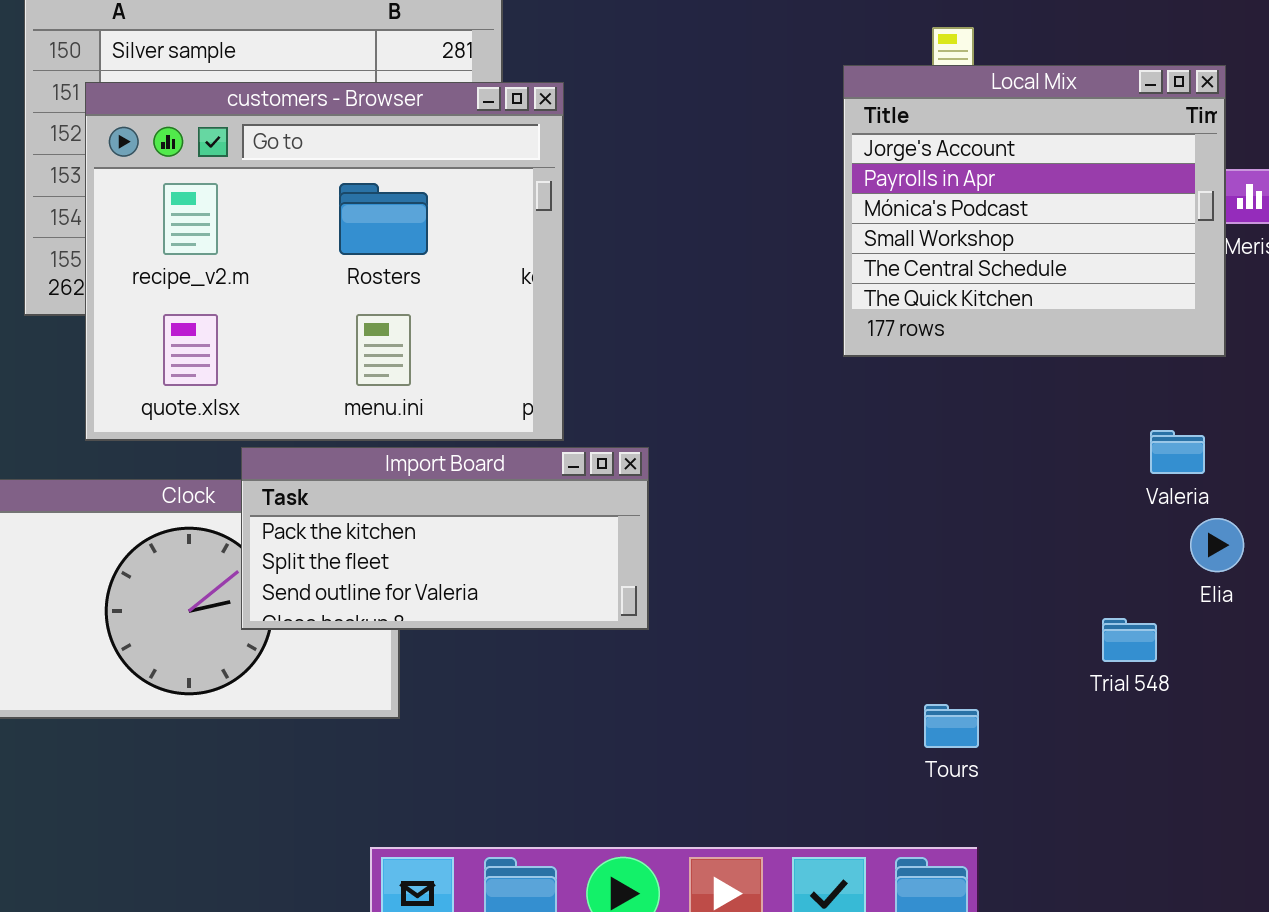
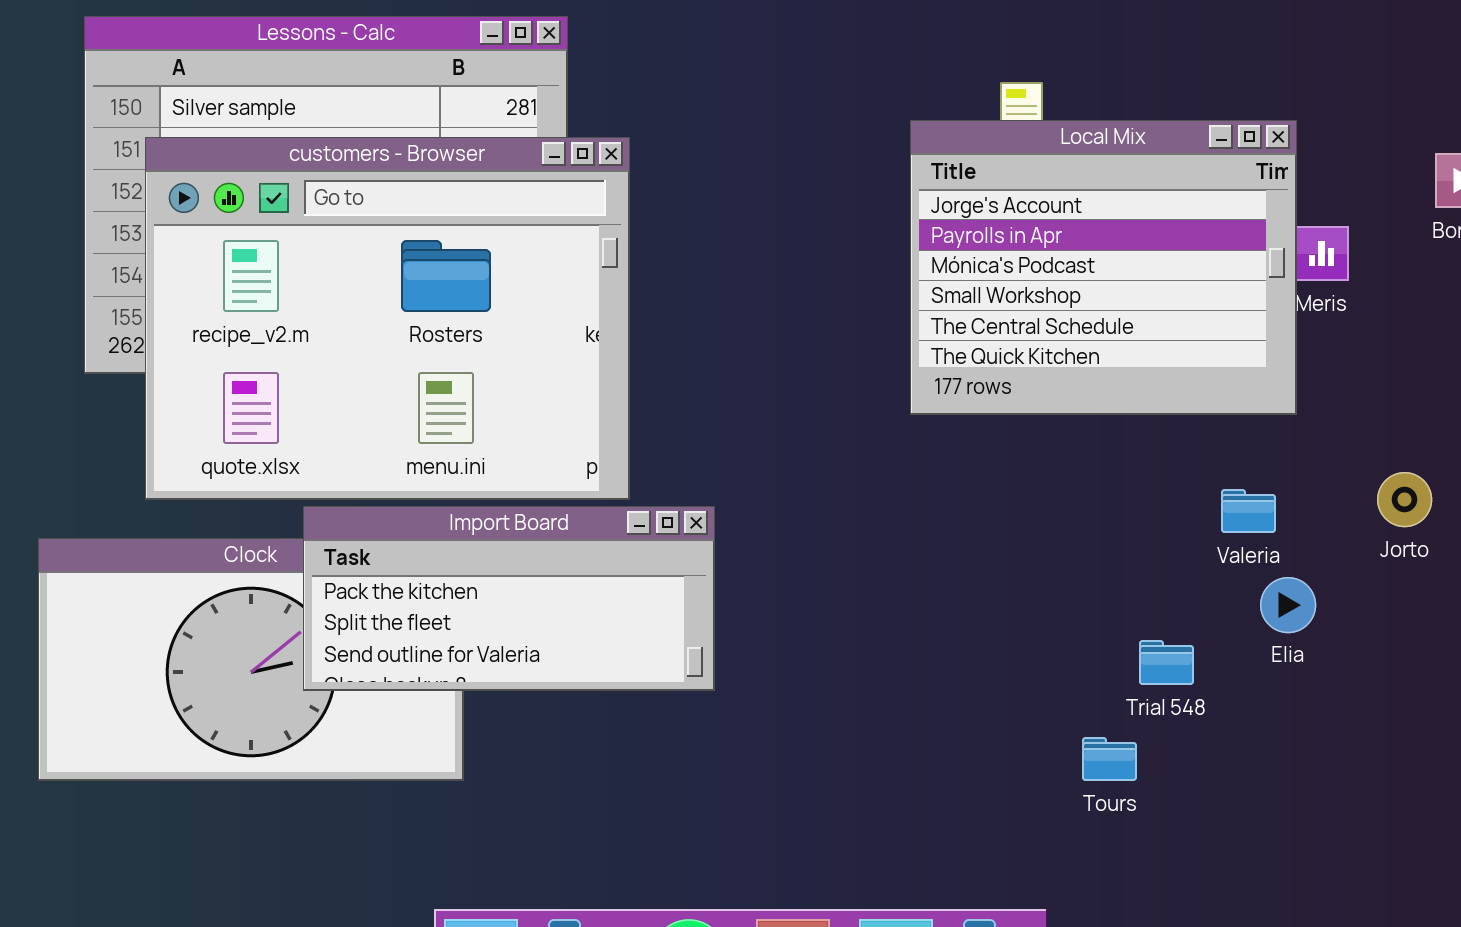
Trial 548: [1102,618,1157,662] -> [1139,640,1194,685], moved
Tours: [924,704,979,748] -> [1082,737,1137,781], moved

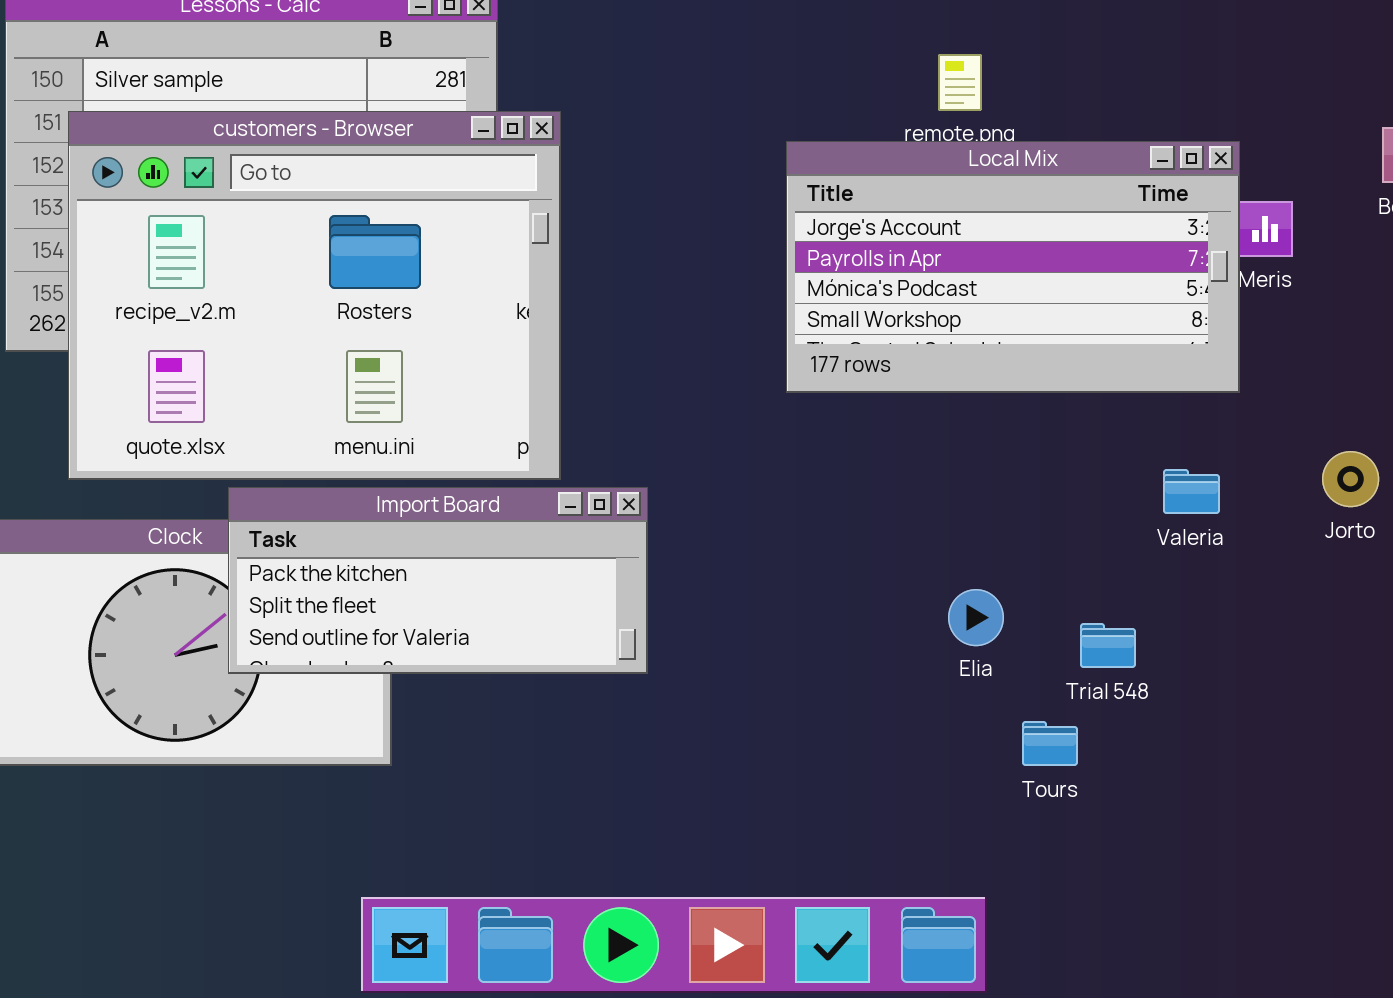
Local Mix: [910,120,1297,415] -> [786,141,1240,393], resized
Elia: [1260,577,1316,633] -> [948,589,1004,646], moved

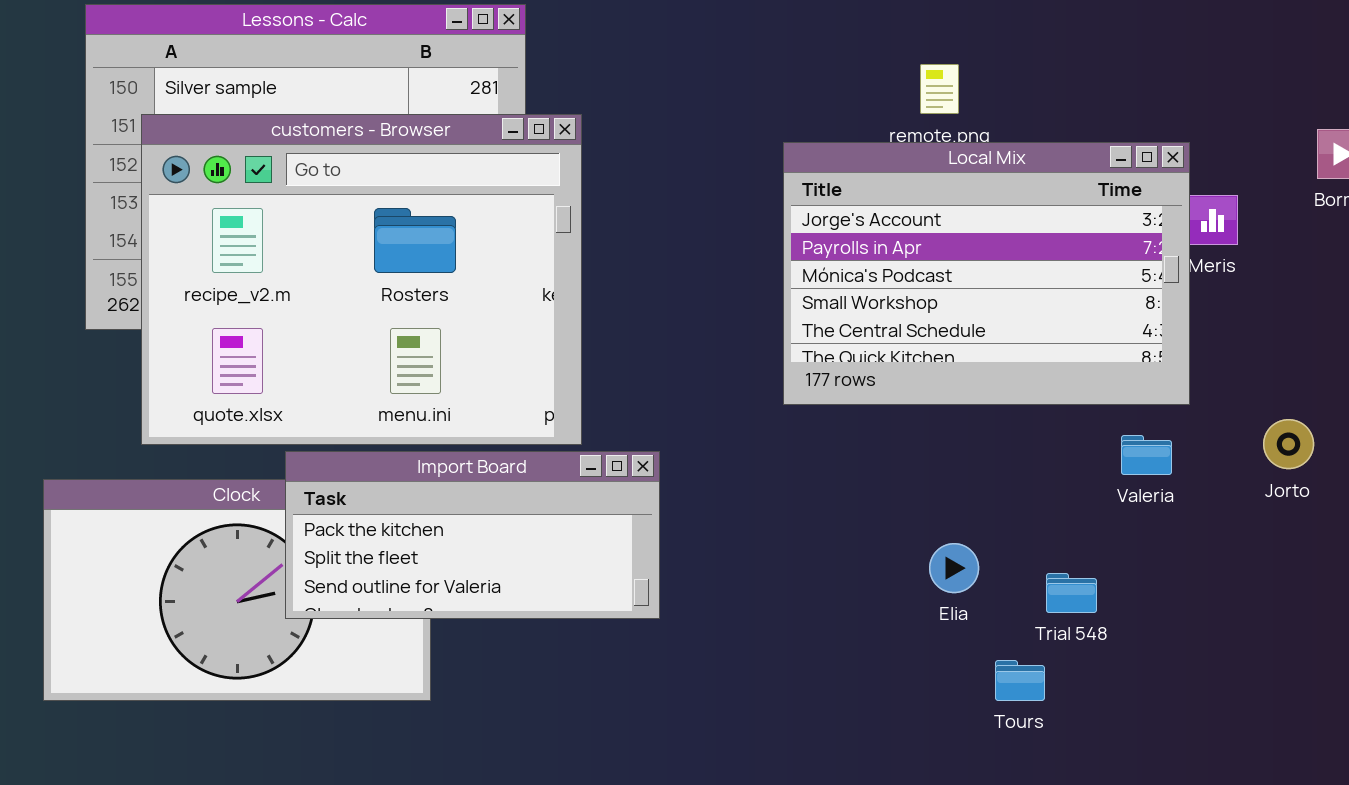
Local Mix: [786,141,1240,393] -> [783,142,1190,405], resized

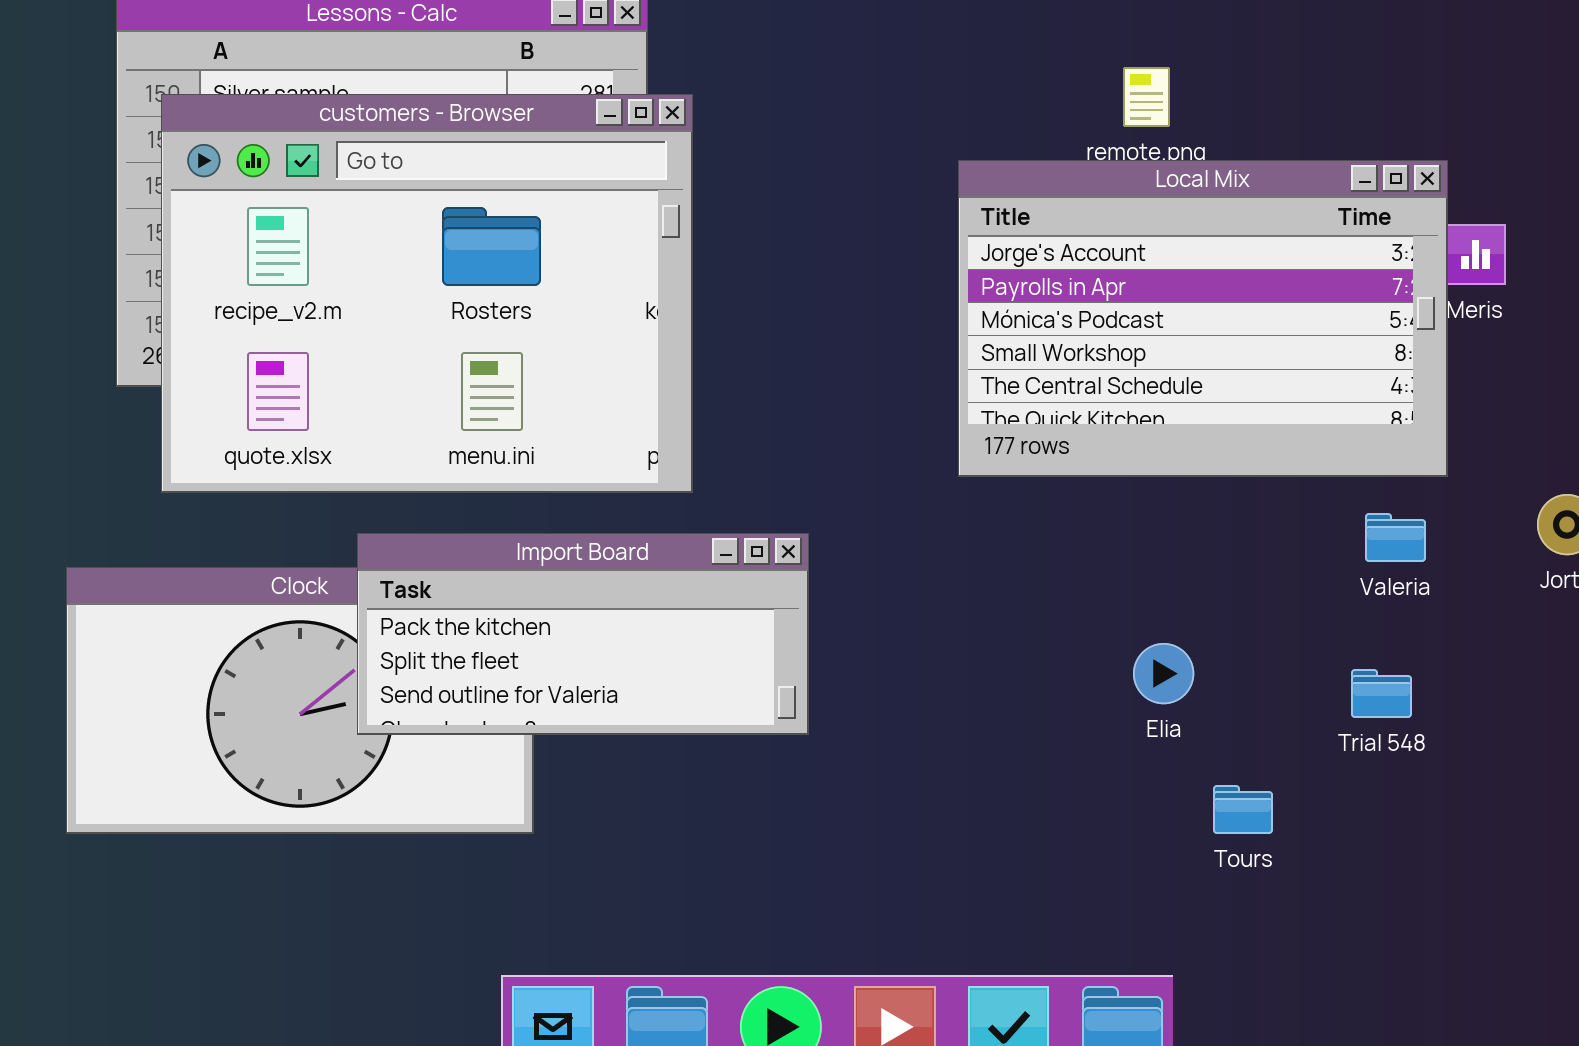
customers - Browser: [141,114,582,445] -> [161,94,693,493], moved
Trial 548: [1046,573,1097,613] -> [1351,669,1412,718], moved

